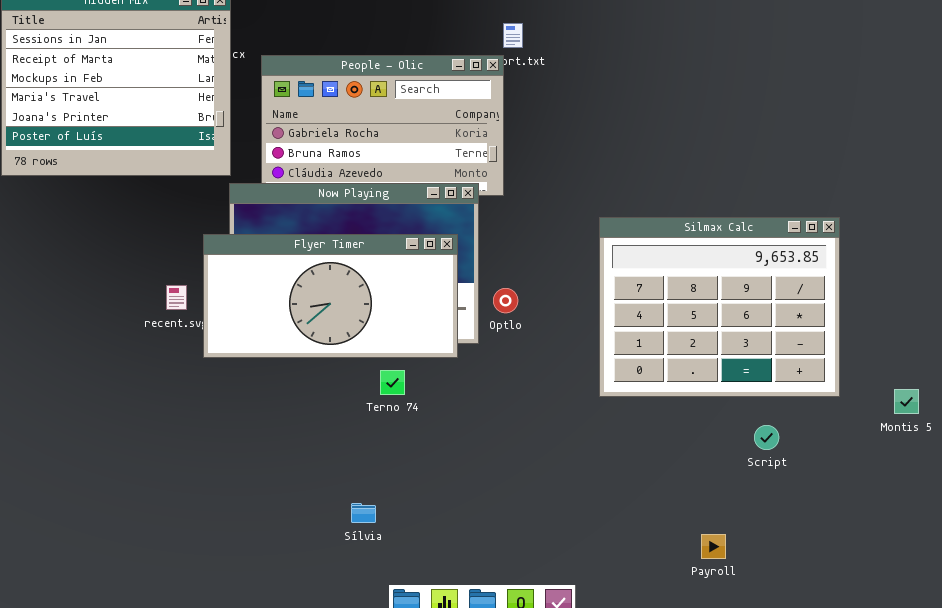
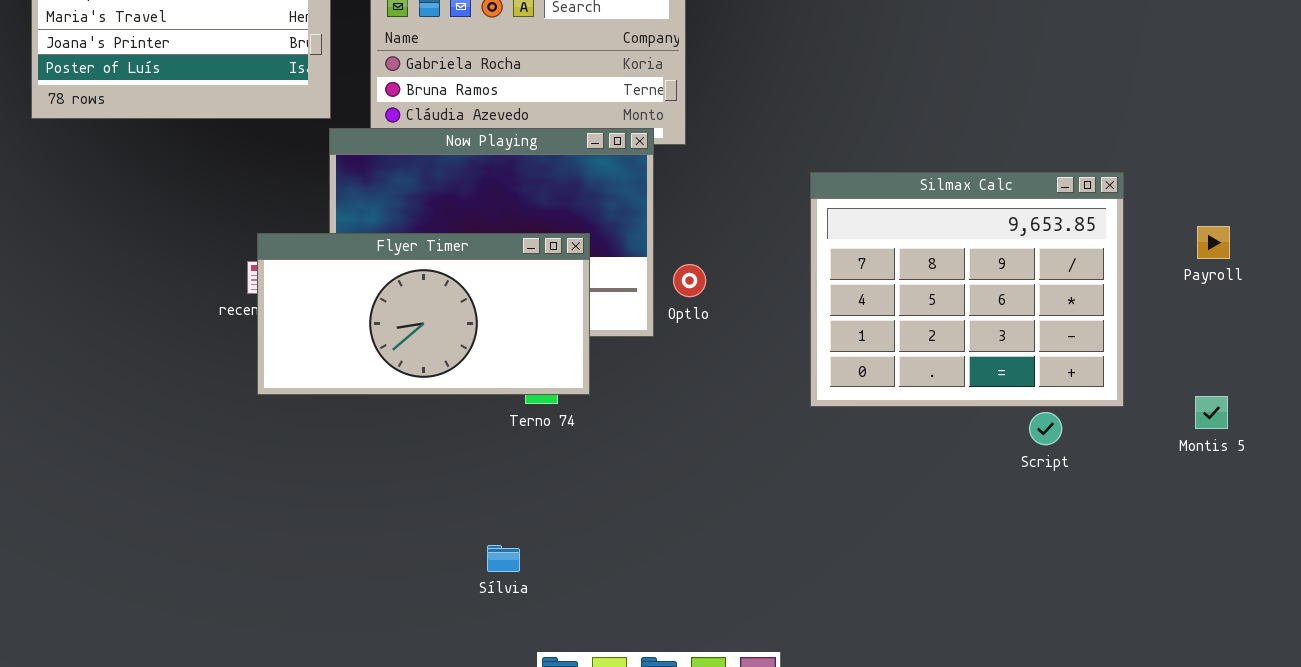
Flyer Timer: [203,234,458,358] -> [257,233,590,395], moved
Script: [754,425,779,450] -> [1029,412,1062,445], moved
Payroll: [701,534,726,559] -> [1197,226,1230,259], moved

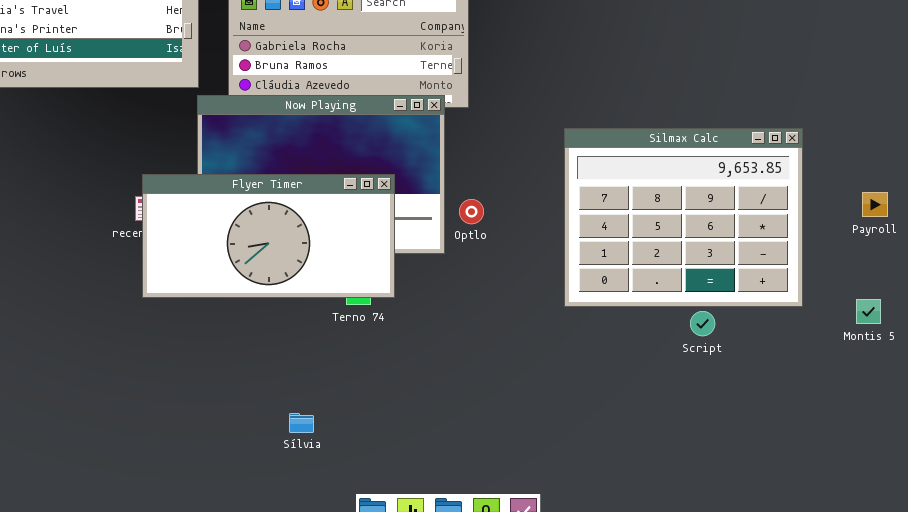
Payroll: [1197,226,1230,259] -> [862,192,888,217], moved
Script: [1029,412,1062,445] -> [690,311,715,336], moved
Sílvia: [487,545,520,572] -> [289,413,314,433], moved

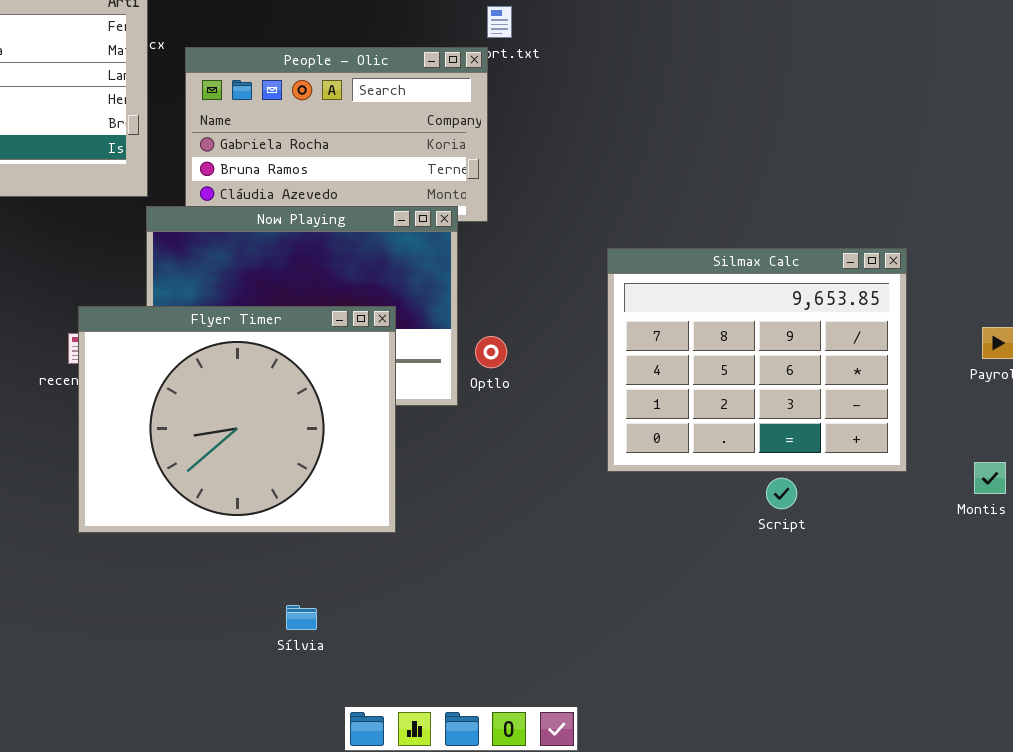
Flyer Timer: [142,174,395,298] -> [78,306,396,533], resized
Sílvia: [289,413,314,433] -> [286,605,317,630], moved

